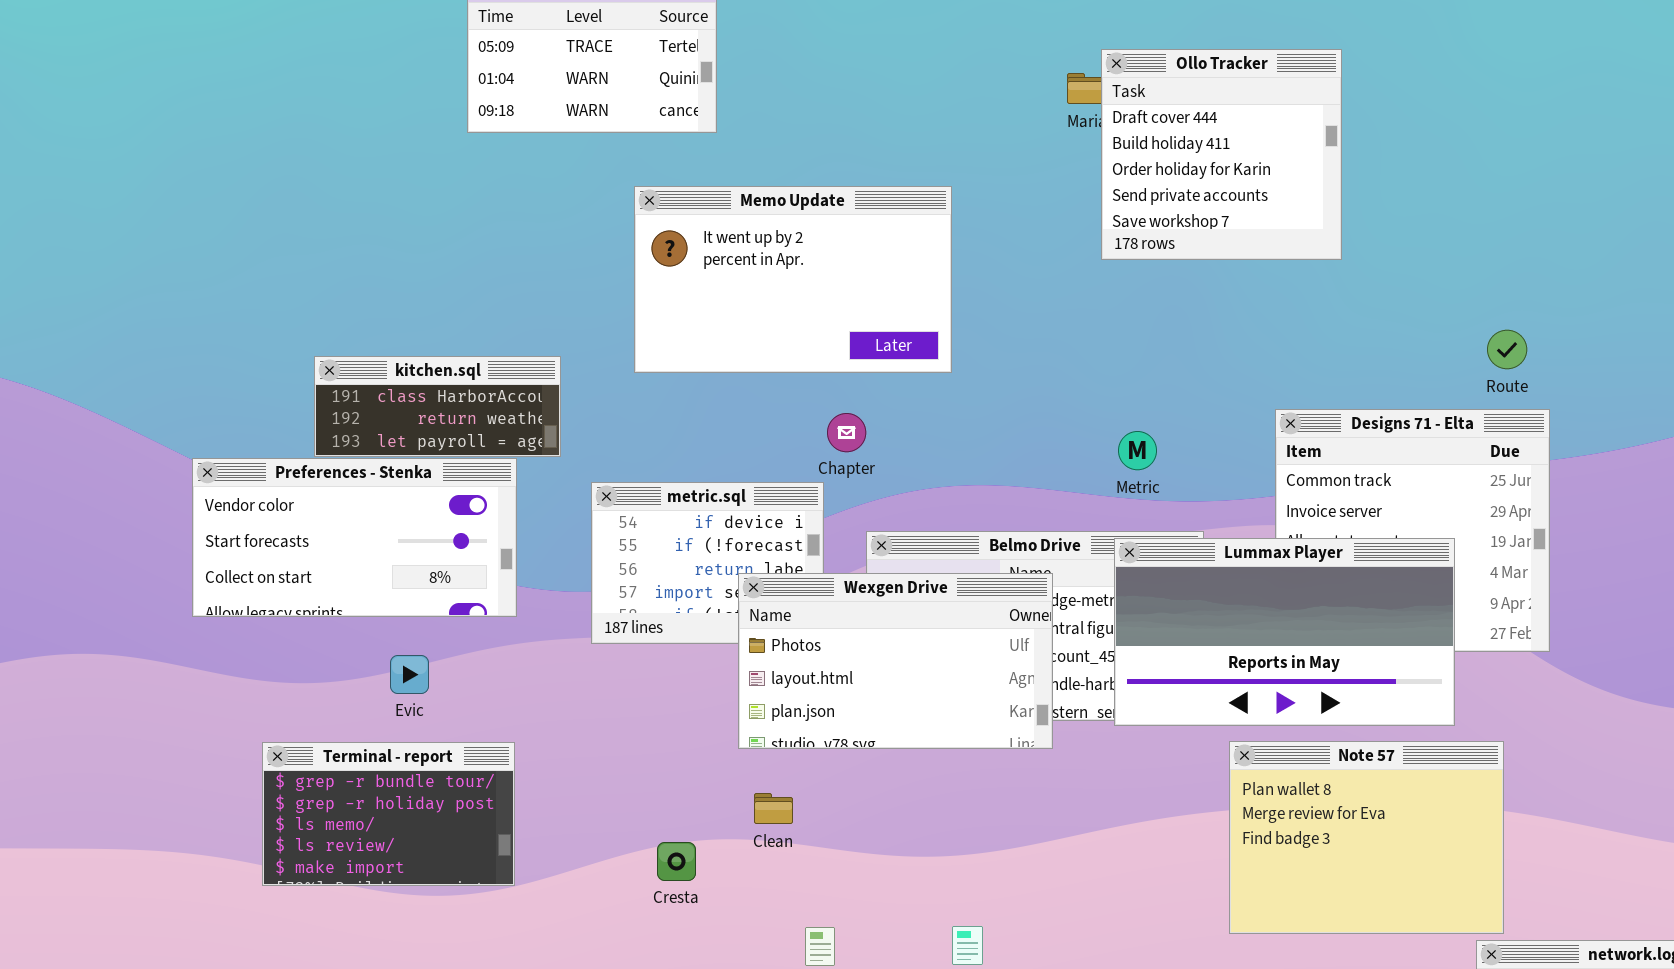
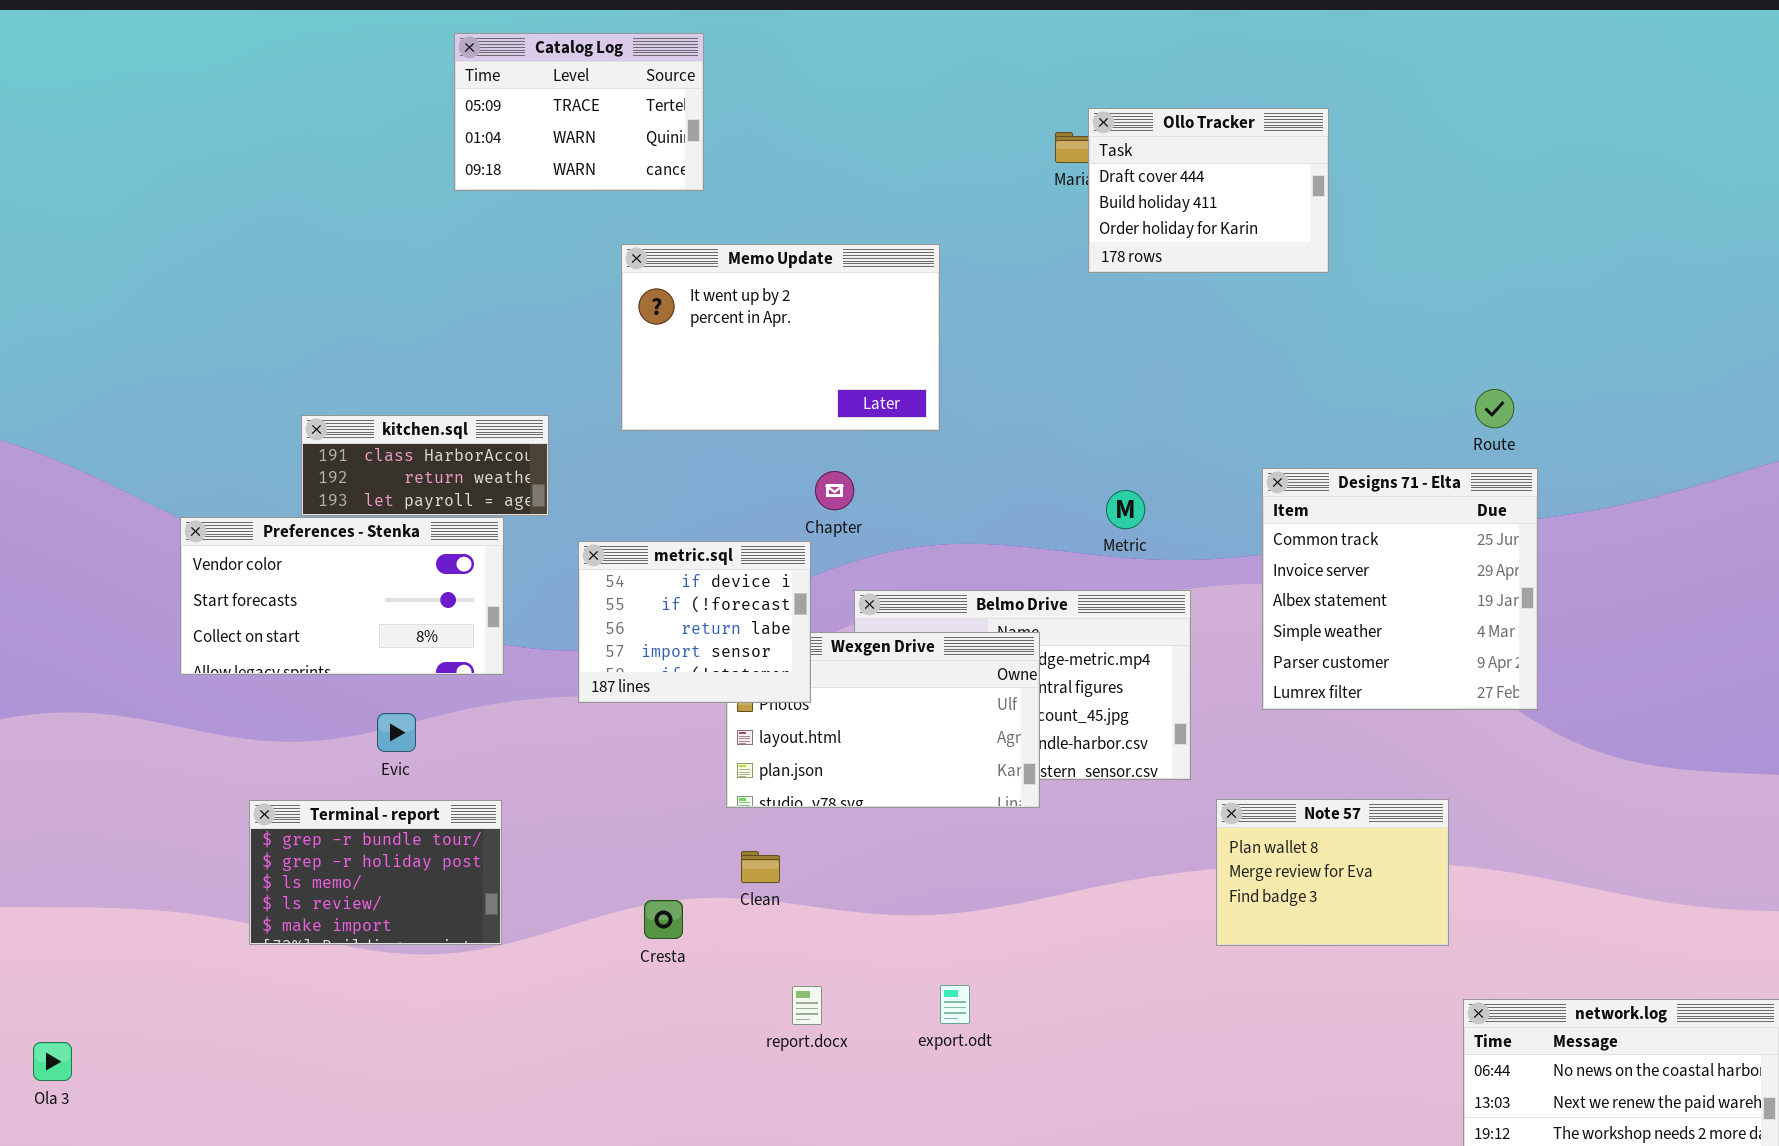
Ollo Tracker: [1101,49,1342,260] -> [1088,108,1329,273], resized
metric.sql: [591,482,824,644] -> [578,541,811,703], raised
Lummax Player: [1114,538,1455,726] -> none, closed
Note 57: [1229,741,1504,934] -> [1216,799,1449,946], resized

